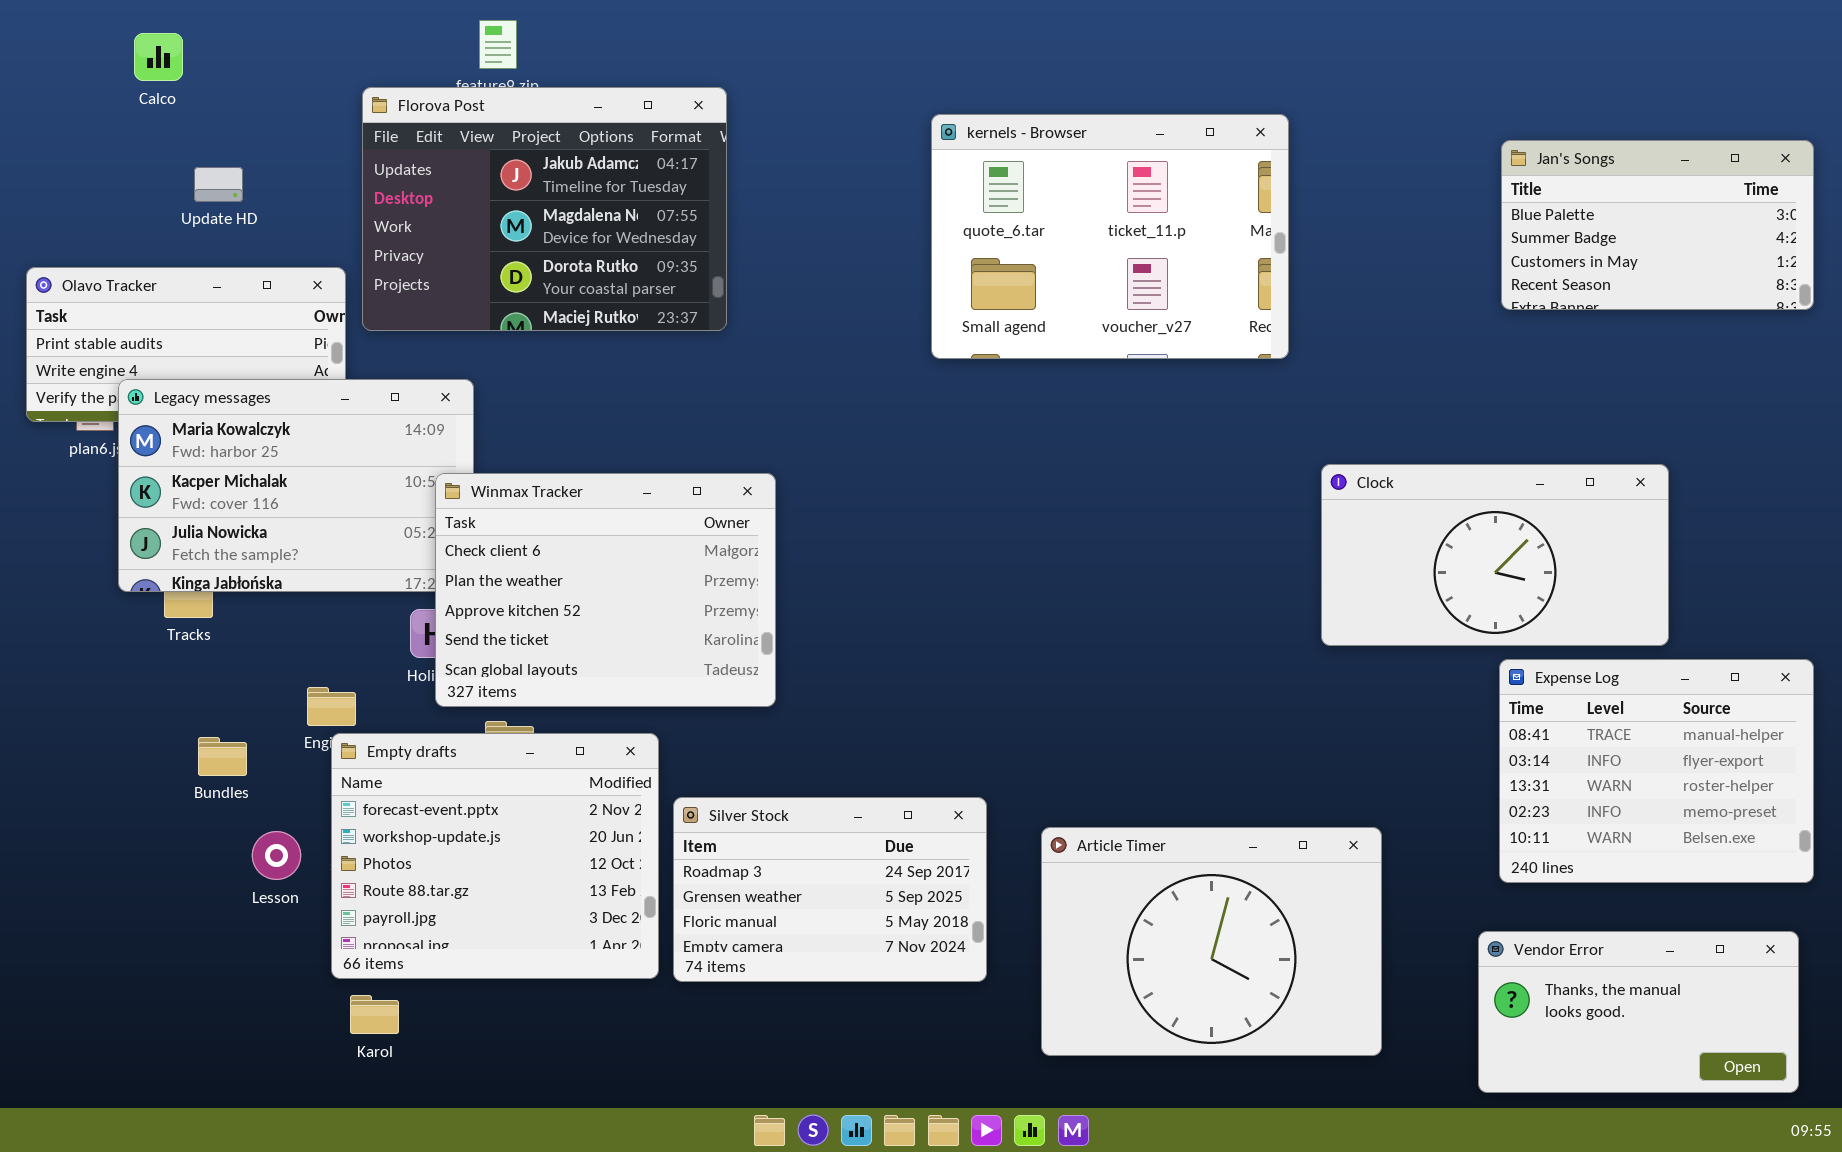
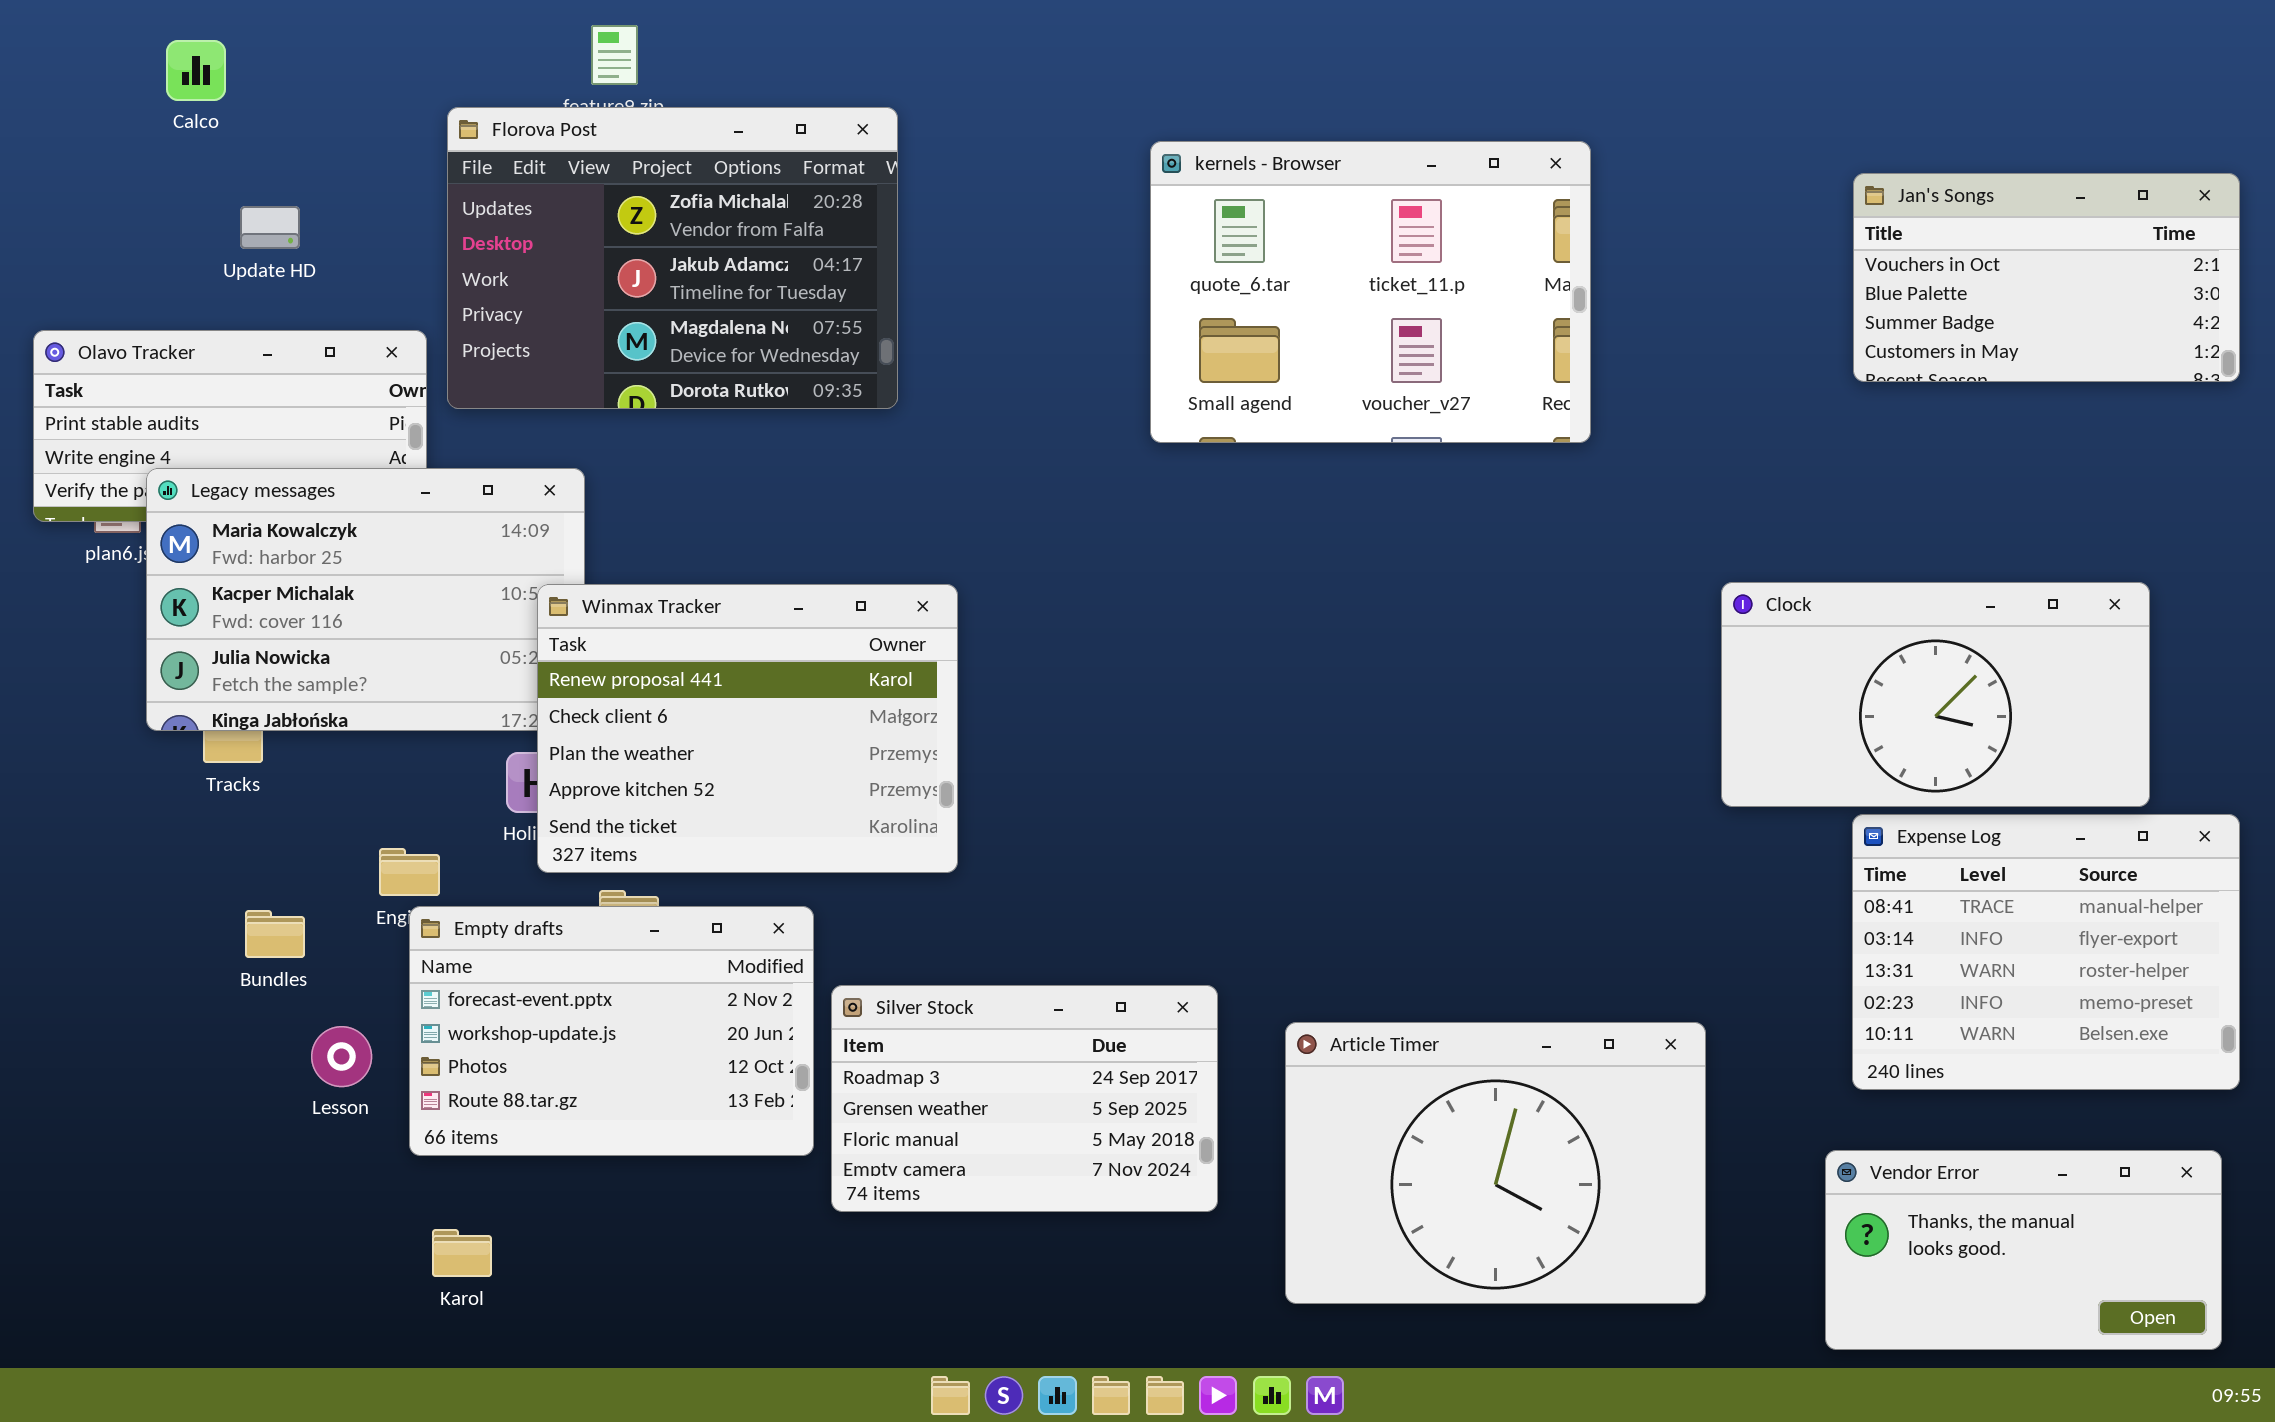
Florova Post: [362,87,727,331] -> [447,107,898,409], scrolled up 1 row
Jan's Songs: [1501,140,1814,310] -> [1853,173,2240,382], scrolled up 1 row
Clock: [1321,464,1669,646] -> [1721,582,2150,807], moved
Winmax Tracker: [435,473,776,707] -> [537,584,958,873], scrolled up 1 row
Empty drafts: [331,733,659,979] -> [409,906,814,1156], resized

